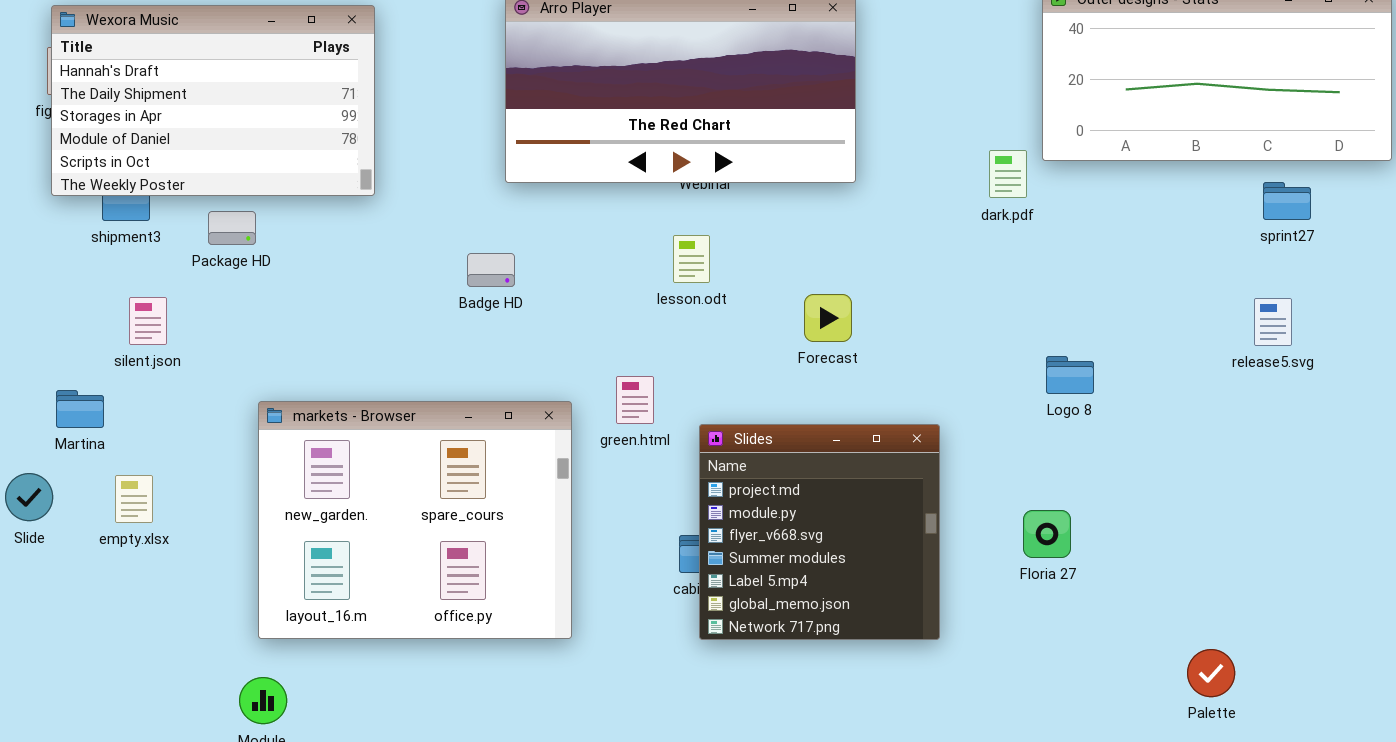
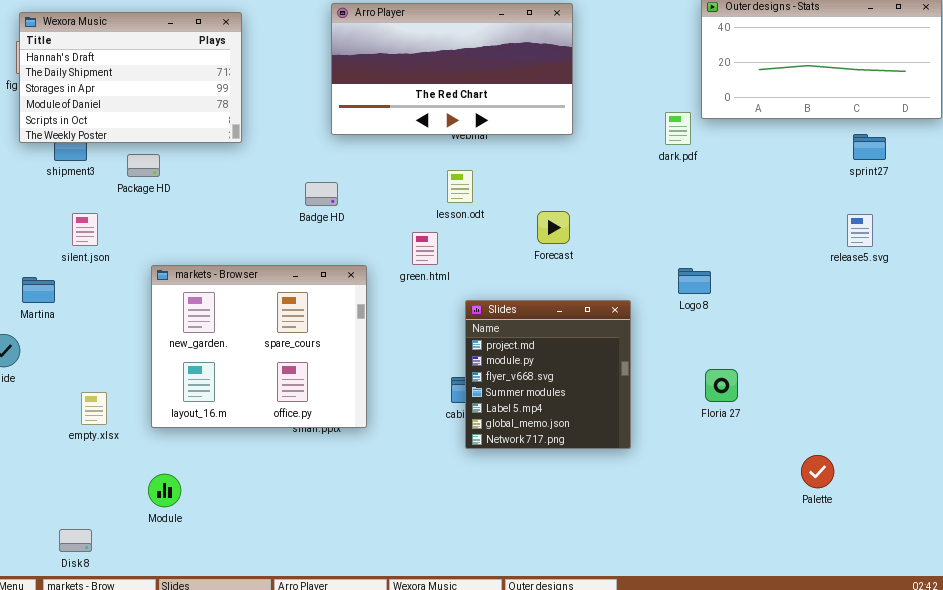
Logo 8: [1046,356,1094,394] -> [678,268,711,294], moved
green.html: [616,376,654,424] -> [412,232,438,265], moved
markets - Browser: [258,401,572,639] -> [151,265,367,428], moved
empty.xlsx: [115,475,153,523] -> [81,392,107,425], moved
Floria 27: [1023,510,1071,558] -> [705,369,738,402], moved

